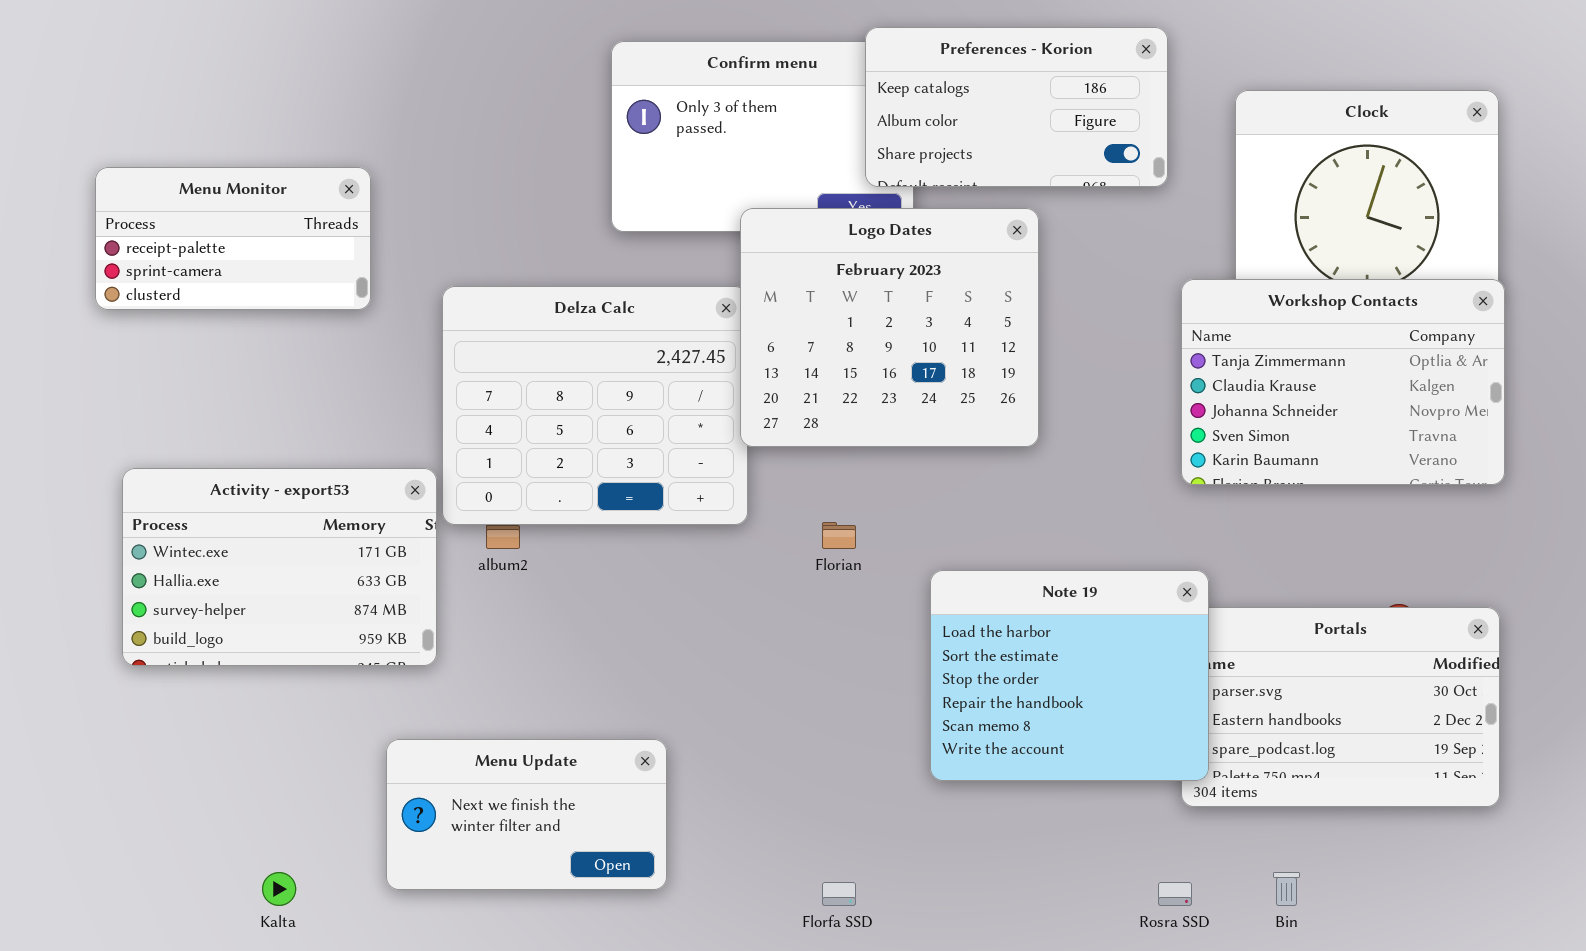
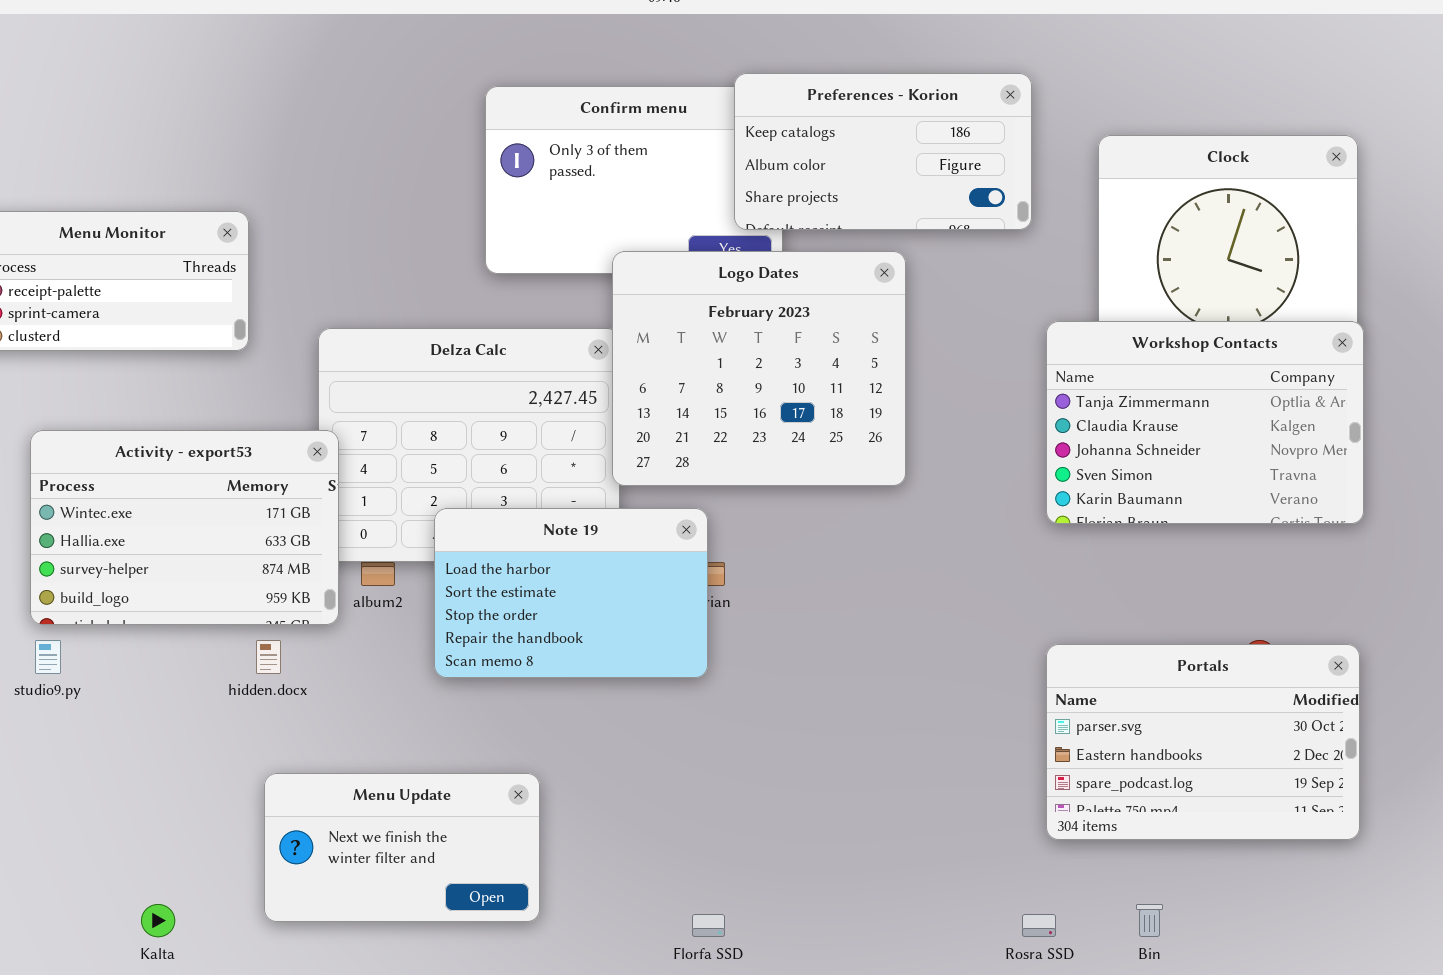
Activity - export53: [122,468,437,666] -> [30,430,339,625], moved
Note 19: [930,570,1209,781] -> [434,508,708,678], moved, resized

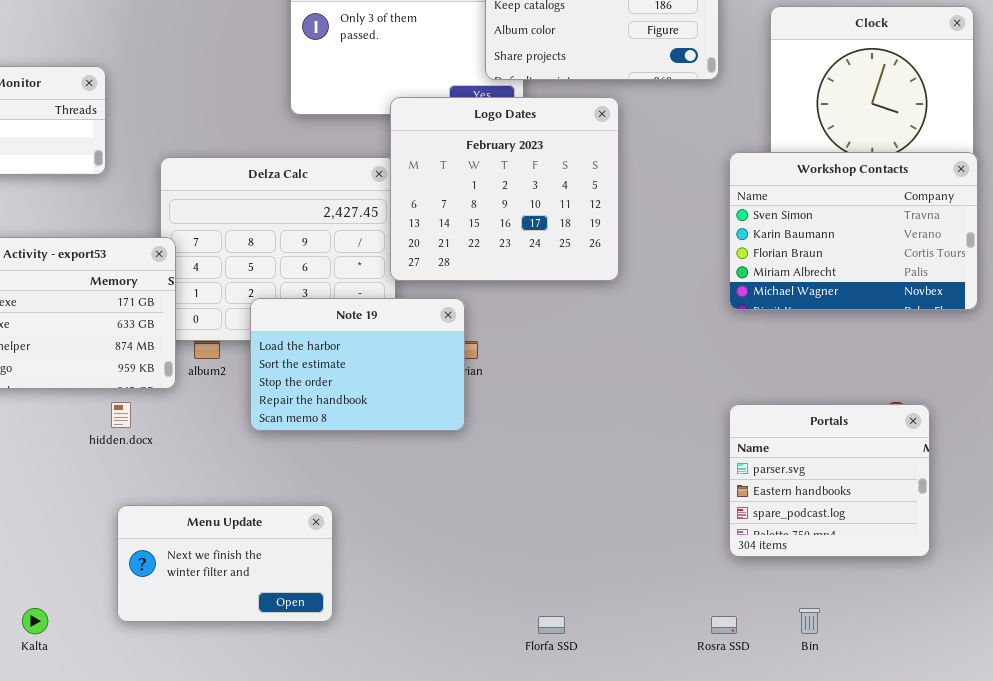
Workshop Contacts: [1046,321,1364,524] -> [729,152,978,310], scrolled down 3 rows
Portals: [1046,644,1360,840] -> [729,404,930,557], resized
Florfa SSD: [692,914,725,937] -> [538,616,565,634], moved

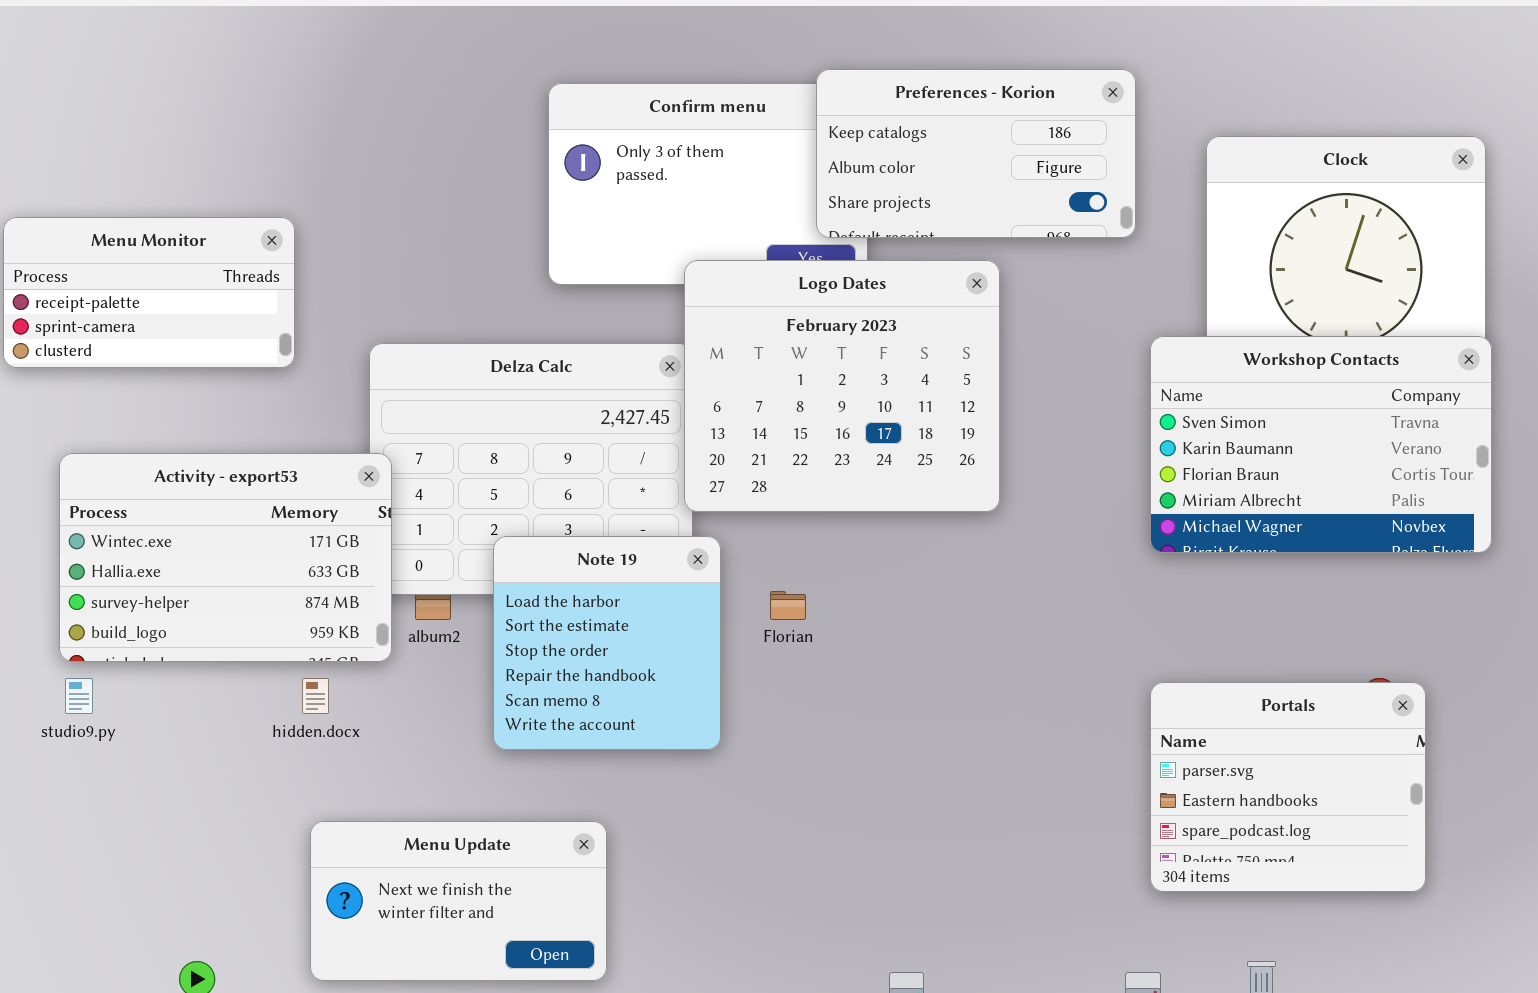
Note 19: [250,298,465,431] -> [493,536,721,750], resized

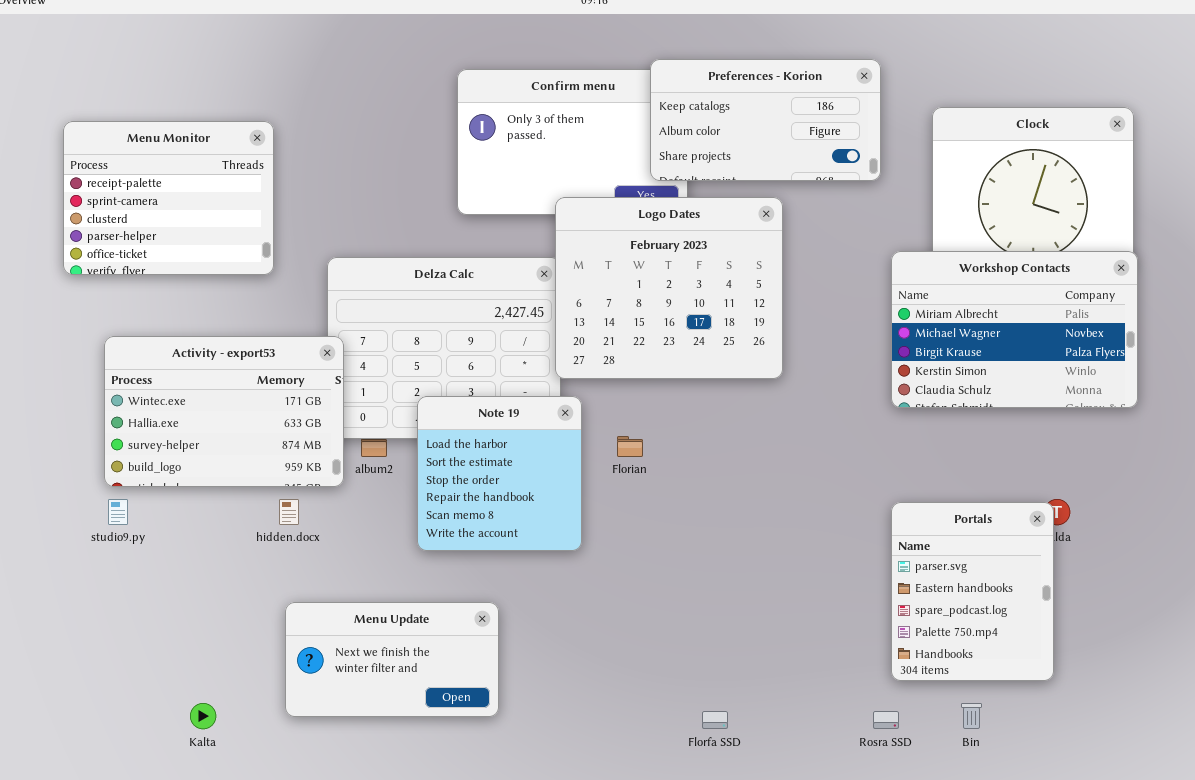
Menu Monitor: [3,217,295,368] -> [63,121,274,275], resized
Workshop Contacts: [1150,336,1492,553] -> [891,251,1138,408], scrolled down 3 rows
Portals: [1150,682,1426,892] -> [891,502,1054,681], resized

